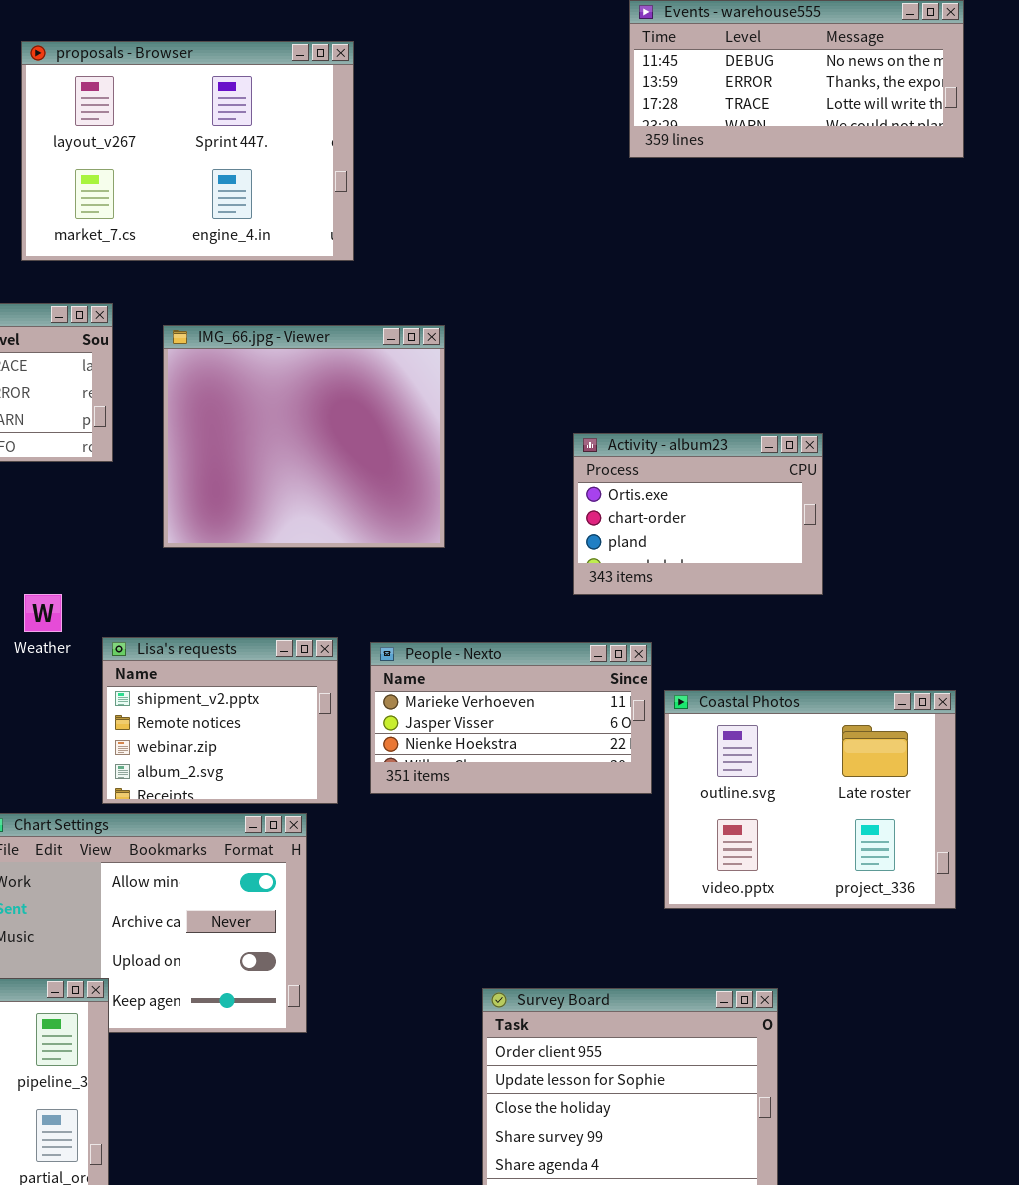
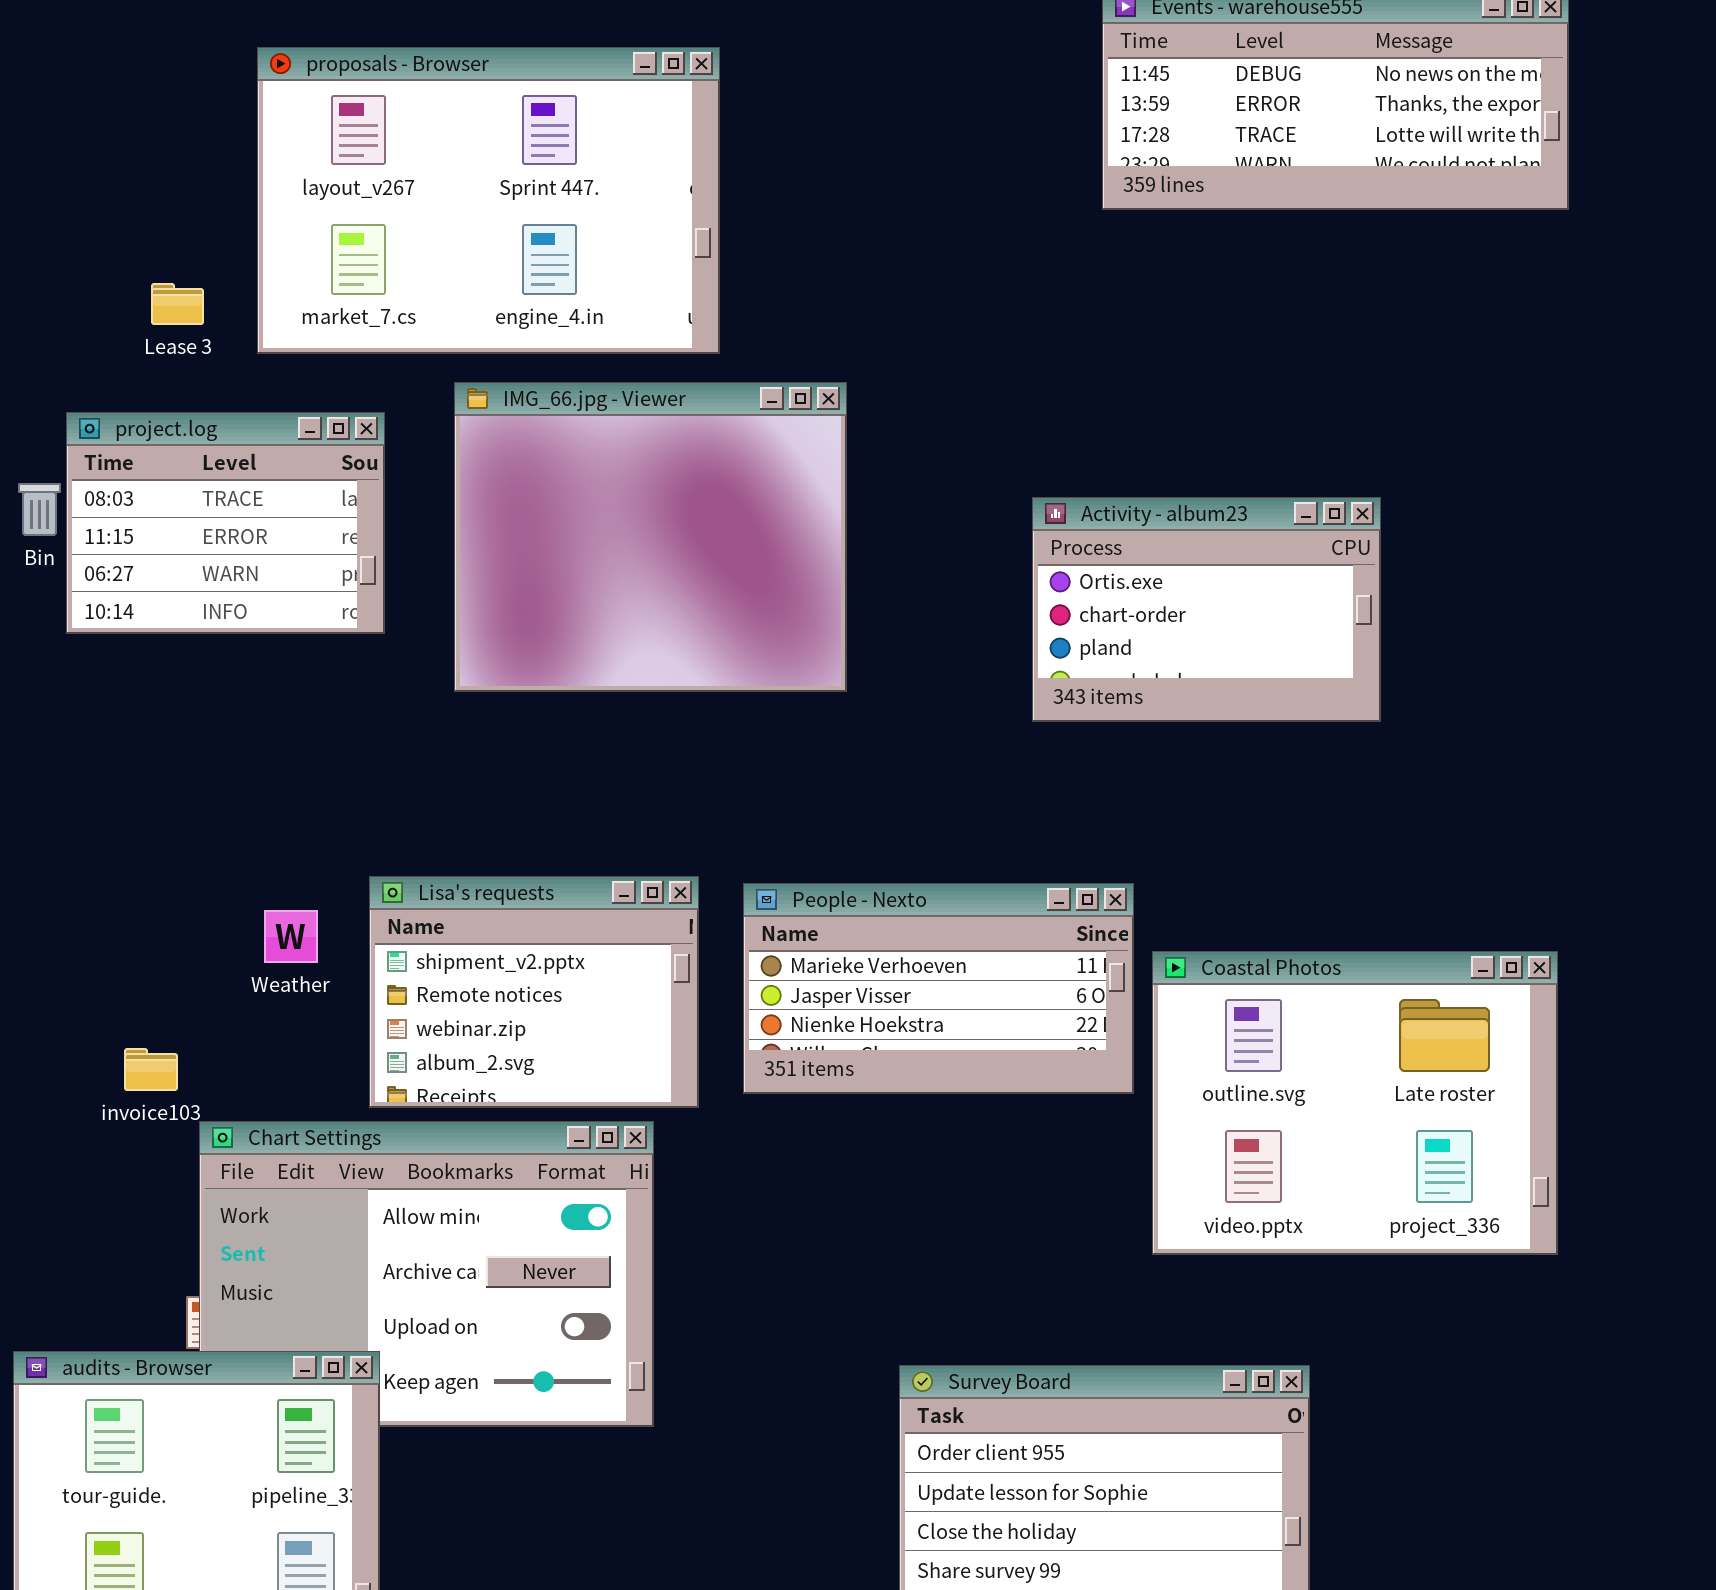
IMG_66.jpg - Viewer: [163,325,445,548] -> [454,382,847,692], moved
Activity - album23: [573,433,823,595] -> [1032,497,1381,722], moved
Weather: [24,594,62,632] -> [264,910,318,963], moved

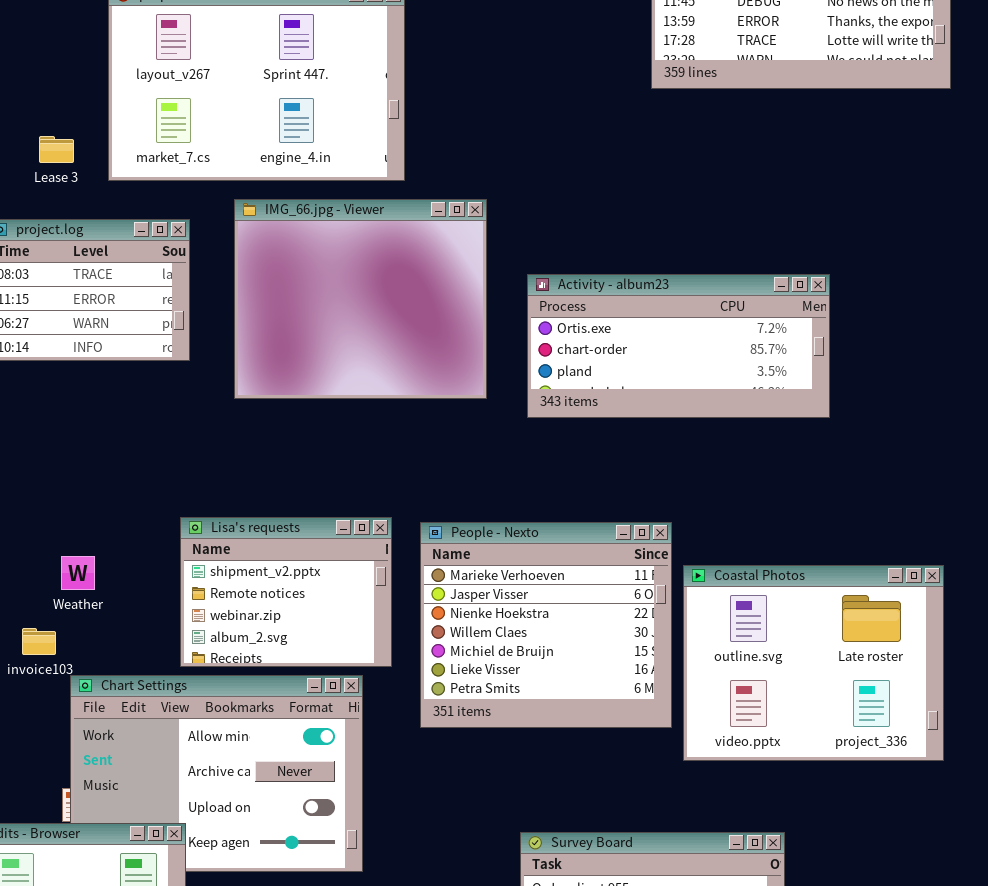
Activity - album23: [1032,497,1381,722] -> [527,274,830,418], resized
People - Nexto: [743,883,1134,1094] -> [420,522,672,728], resized
Weather: [264,910,318,963] -> [61,556,95,590], moved

